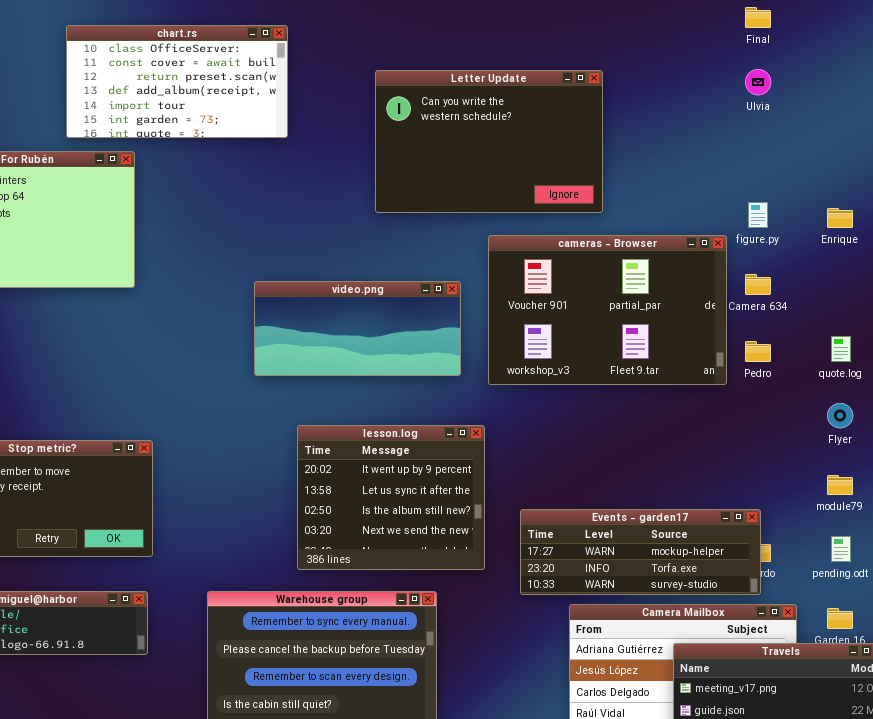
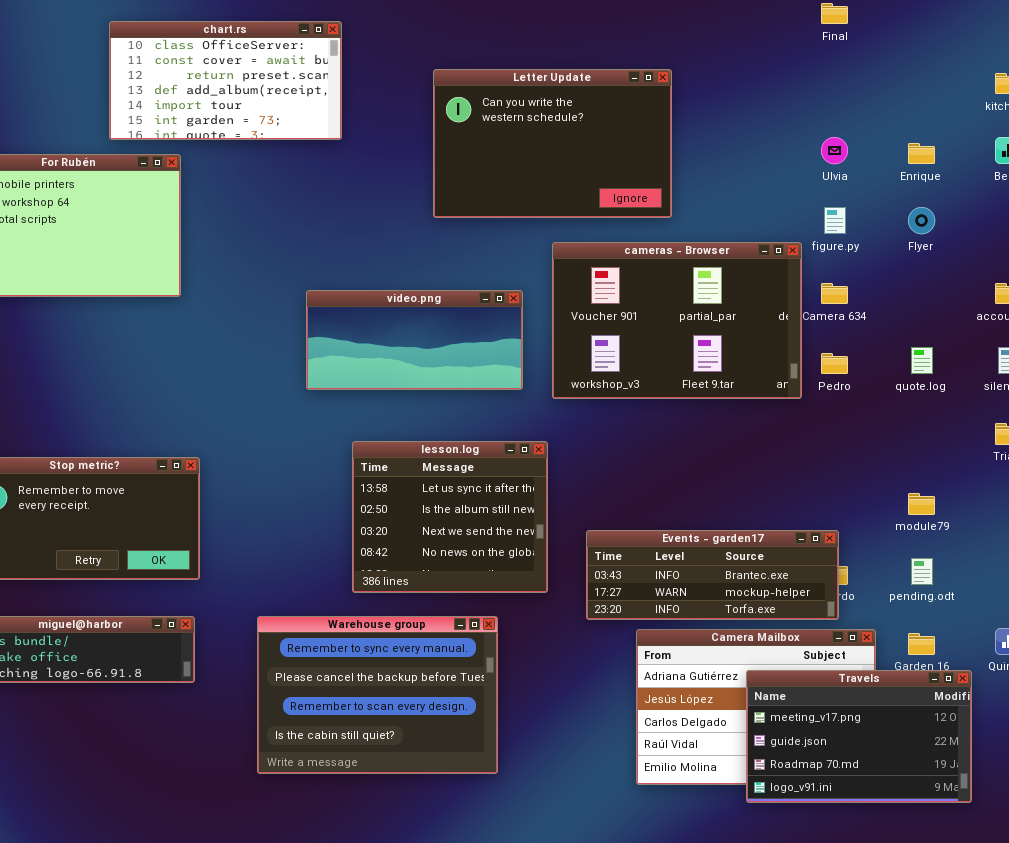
Ulvia: [745,69,771,95] -> [821,137,848,164], moved
Enrique: [827,208,853,228] -> [908,143,935,164], moved
Flyer: [827,403,853,428] -> [908,207,935,234], moved
lesson.log: [297,425,485,570] -> [352,441,548,593], scrolled down 1 row
Events - garden17: [520,509,761,595] -> [586,530,839,620], scrolled up 1 row

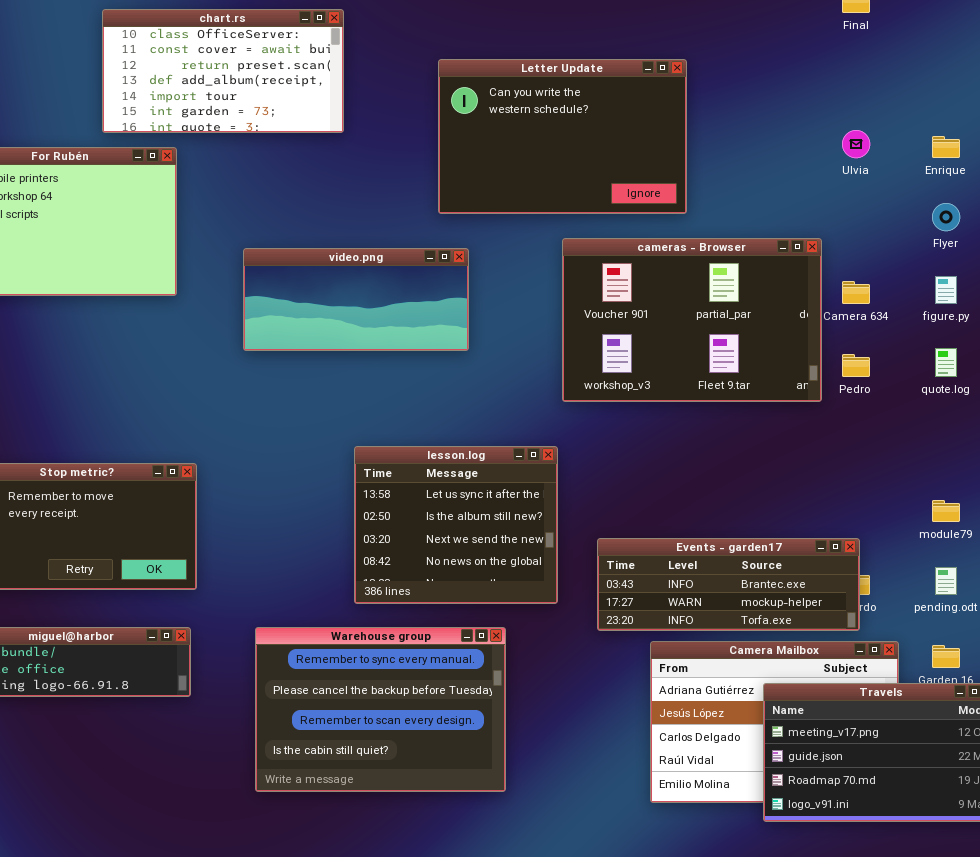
figure.py: [824,207,846,234] -> [935,276,957,304], moved
video.png: [306,290,523,390] -> [243,248,469,351], moved

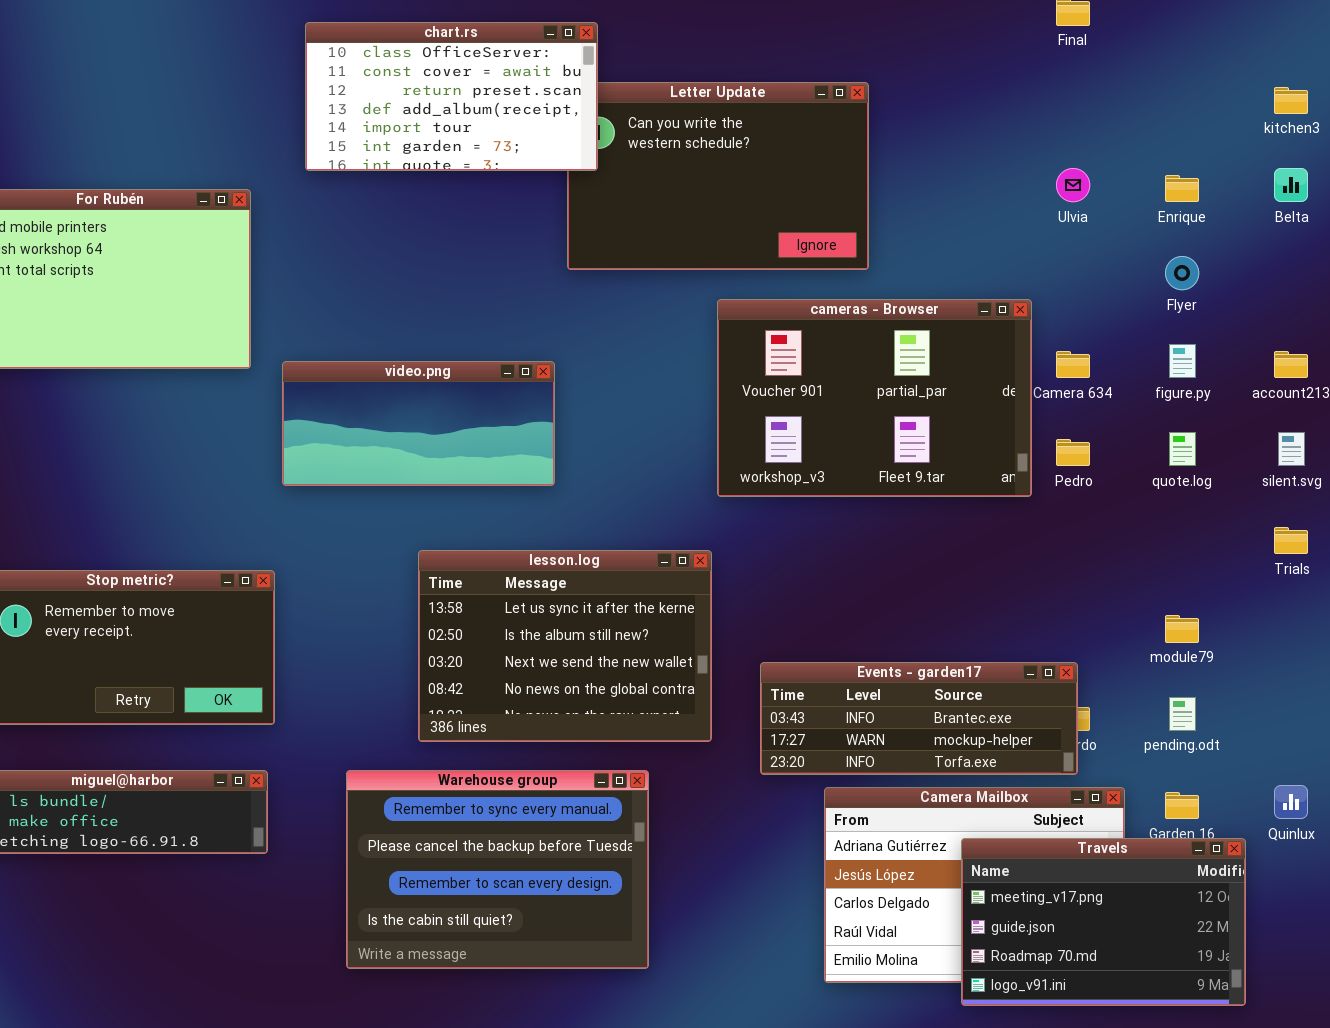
chart.rs: [102,9,344,133] -> [305,22,598,171], moved
video.png: [243,248,469,351] -> [282,361,555,486], moved
lesson.log: [354,446,558,604] -> [418,550,712,742], resized

